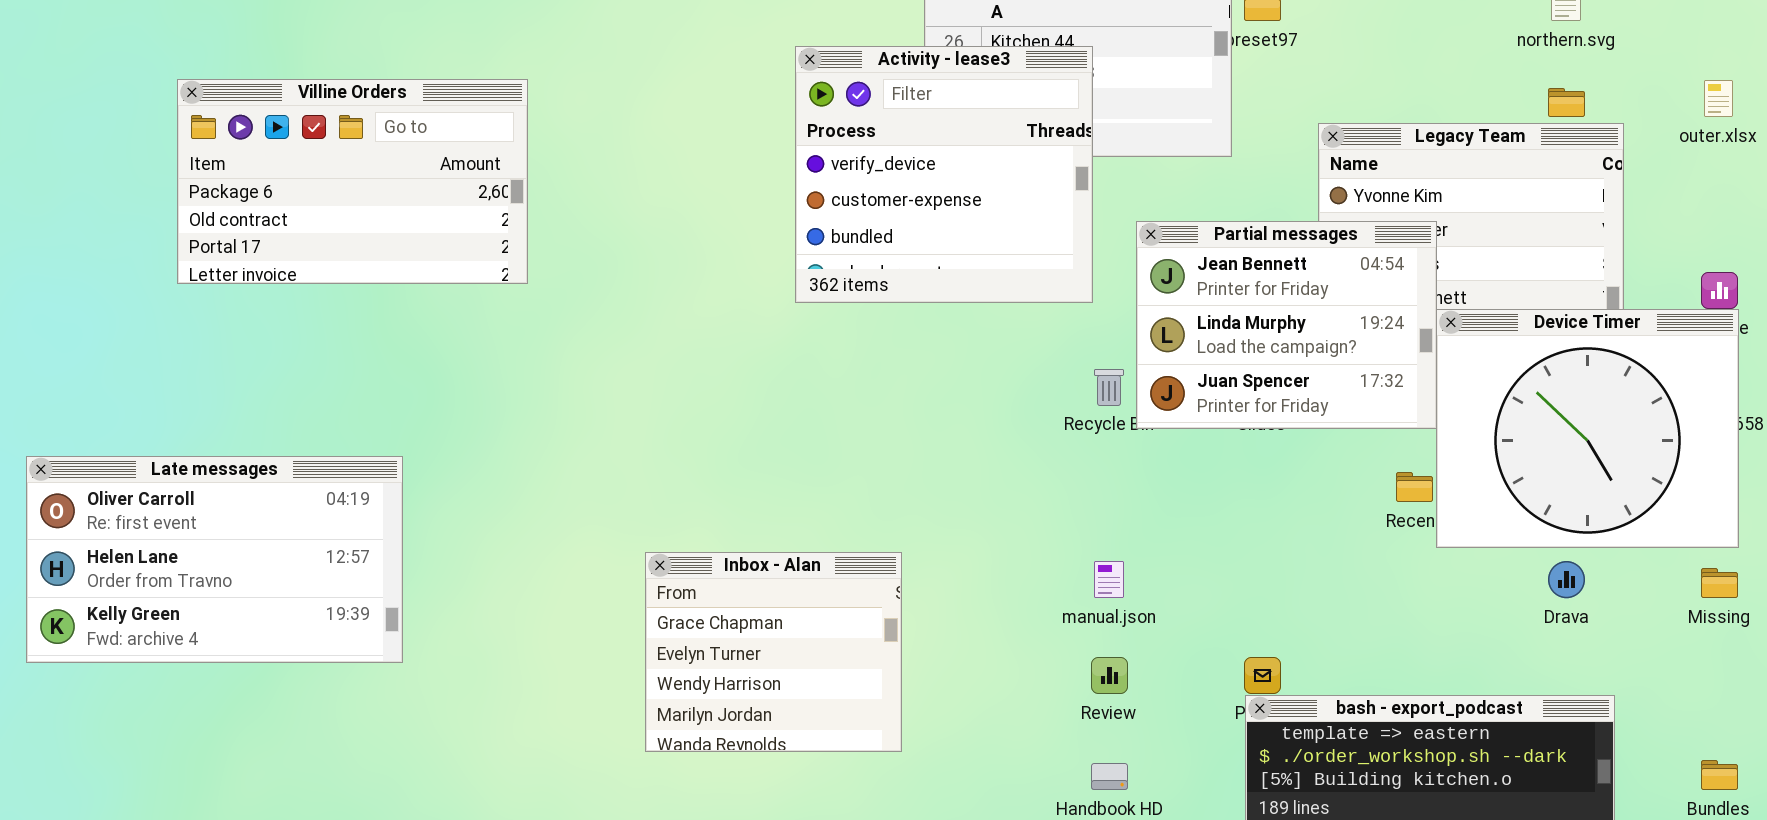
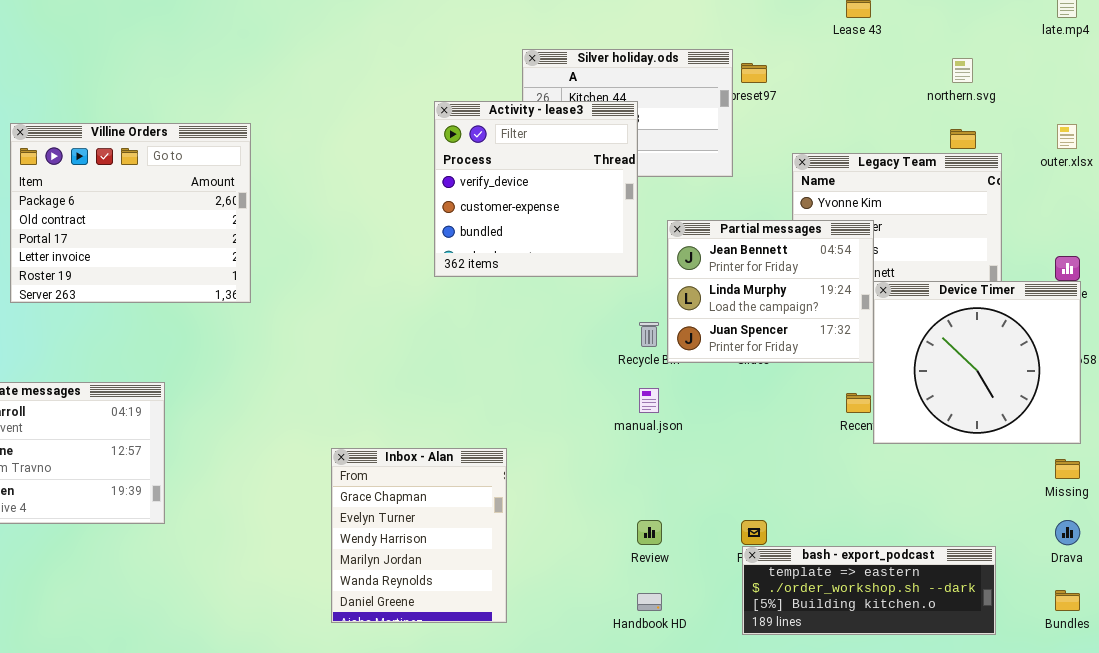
Villine Orders: [177,79,528,284] -> [10,123,251,303], resized
Inbox - Alan: [645,552,902,752] -> [331,448,507,623], resized
manual.json: [1094,561,1124,598] -> [639,388,659,413], moved
Drava: [1548,561,1585,598] -> [1055,520,1080,545], moved

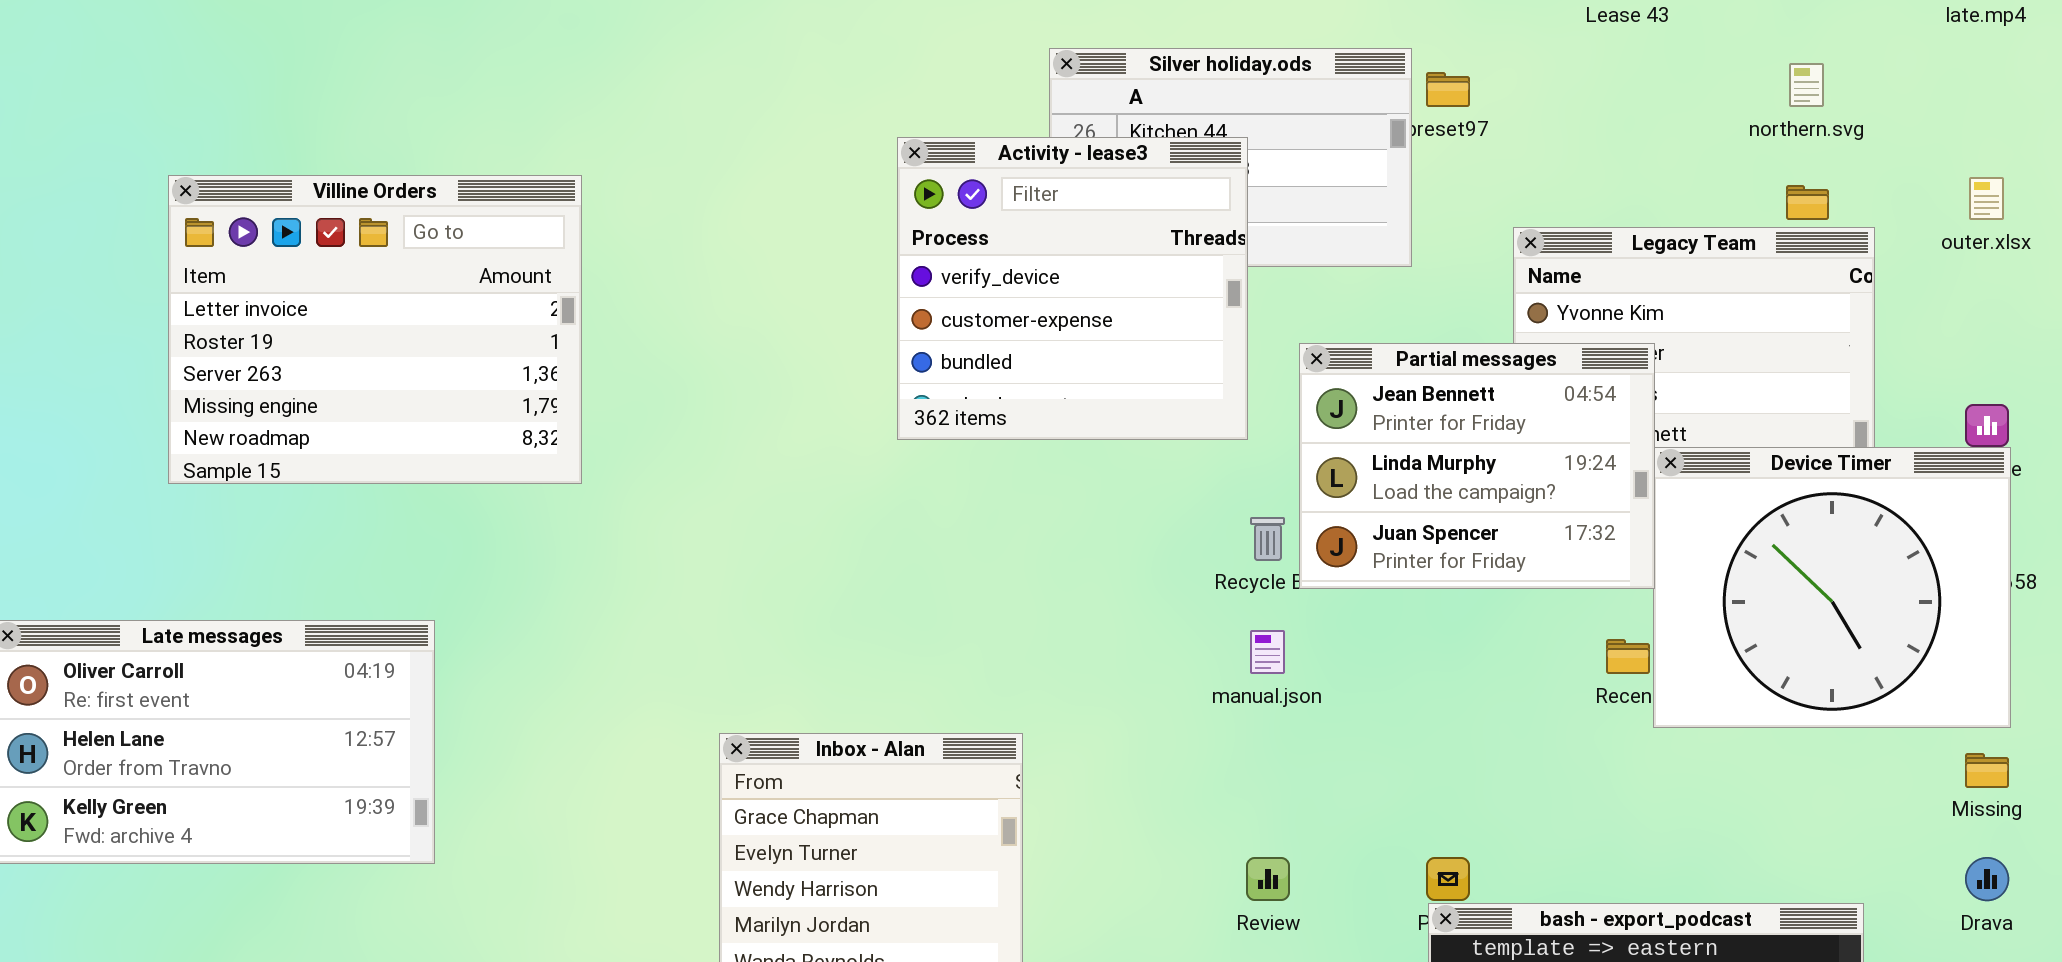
Villine Orders: [10,123,251,303] -> [168,175,582,484], scrolled down 3 rows

